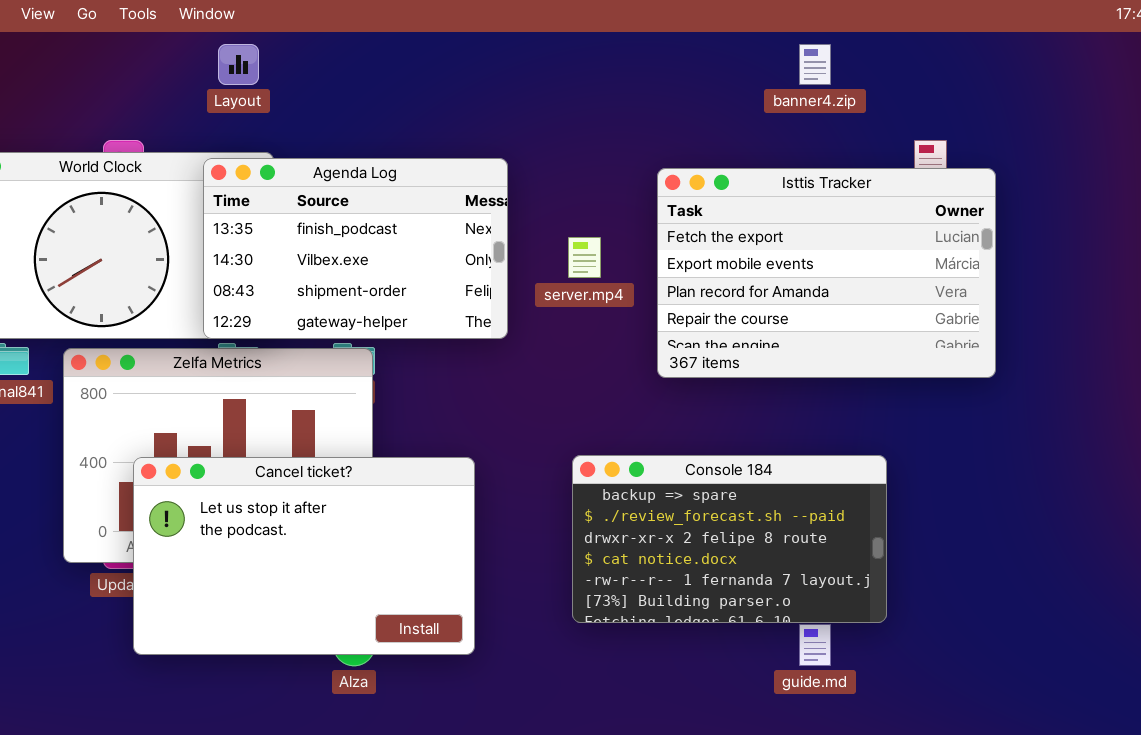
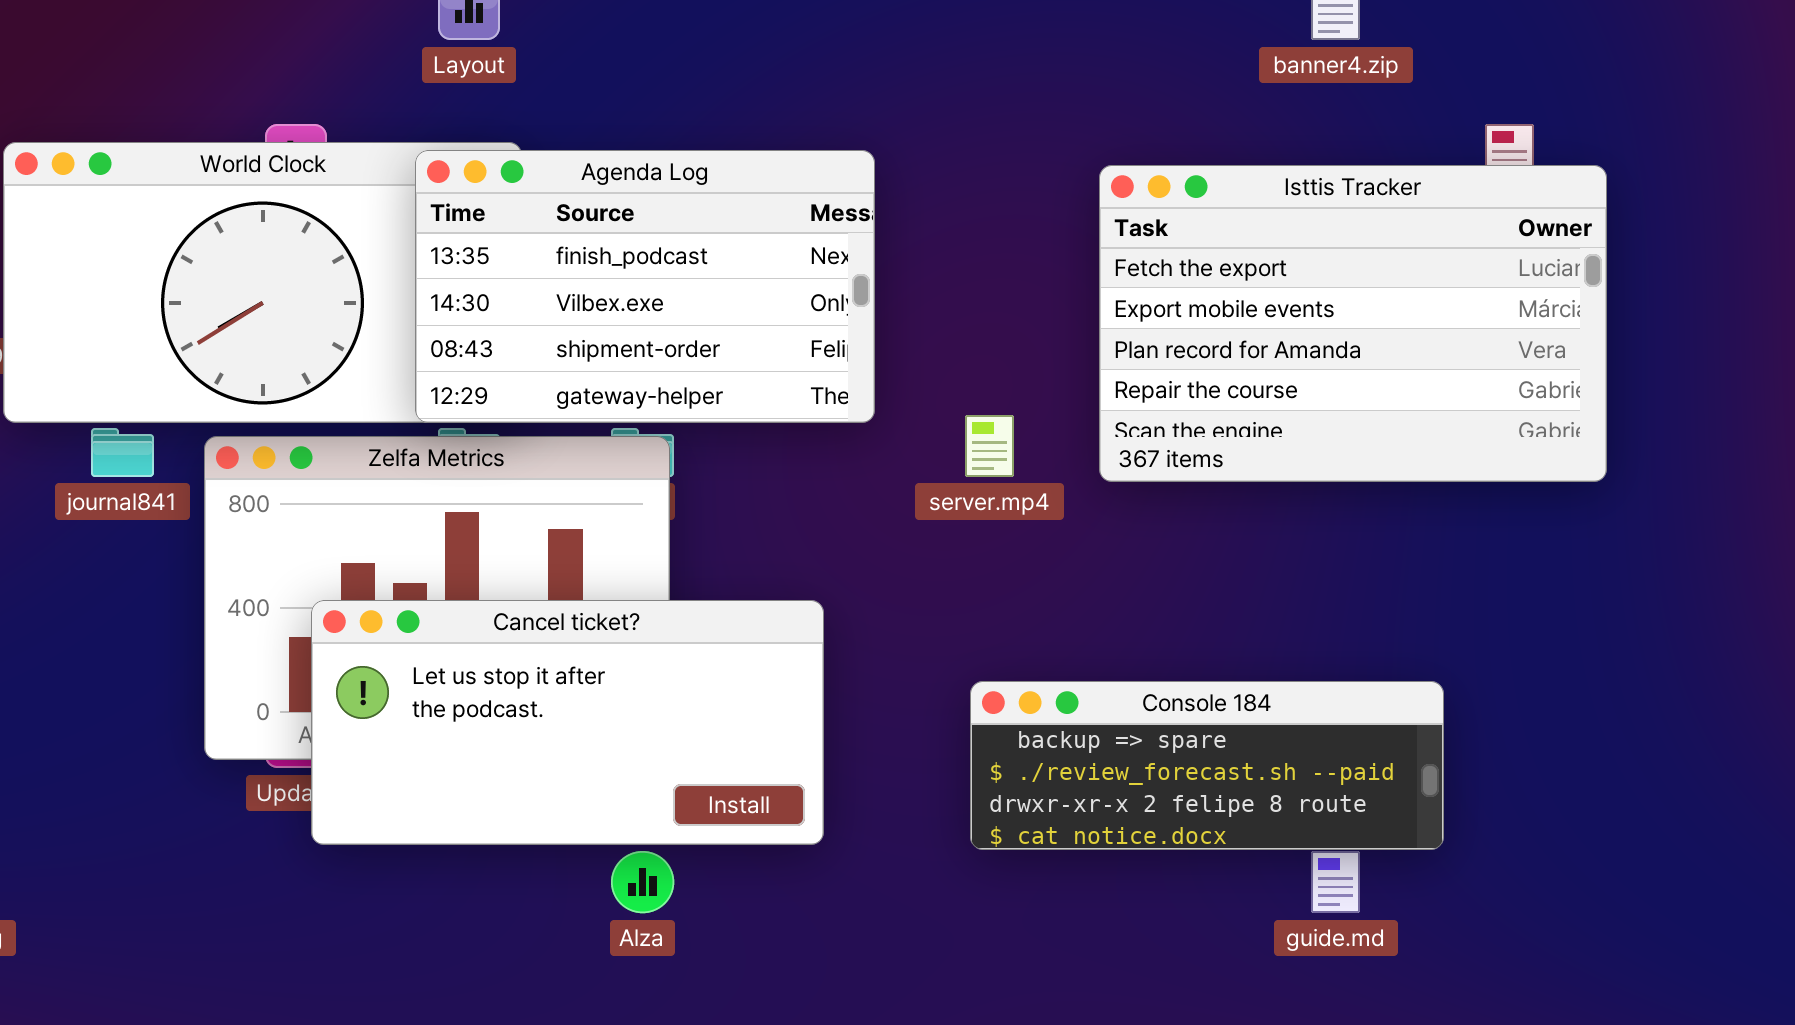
server.mp4: [568,237,601,278] -> [965,415,1014,477], moved
Console 184: [572,455,887,623] -> [970,681,1444,850], resized
Cancel ticket?: [133,457,475,655] -> [311,600,824,845], resized

